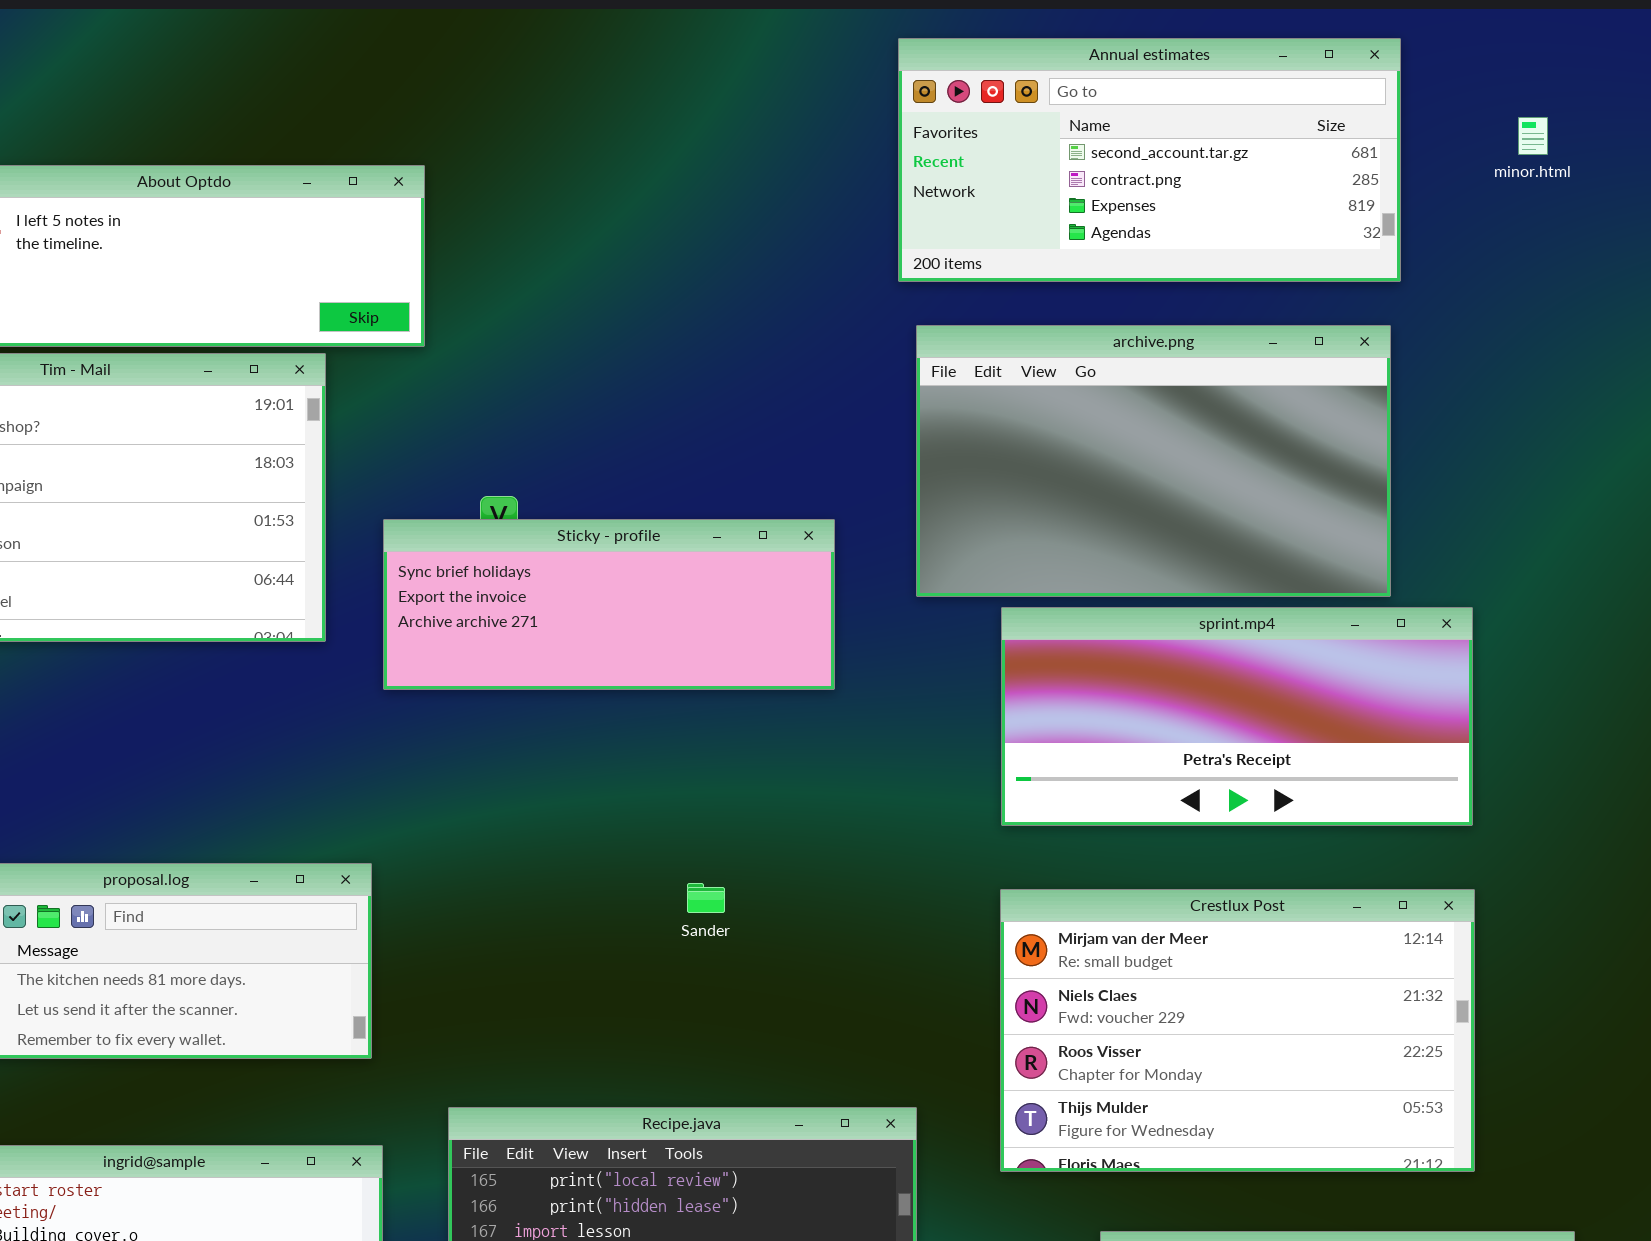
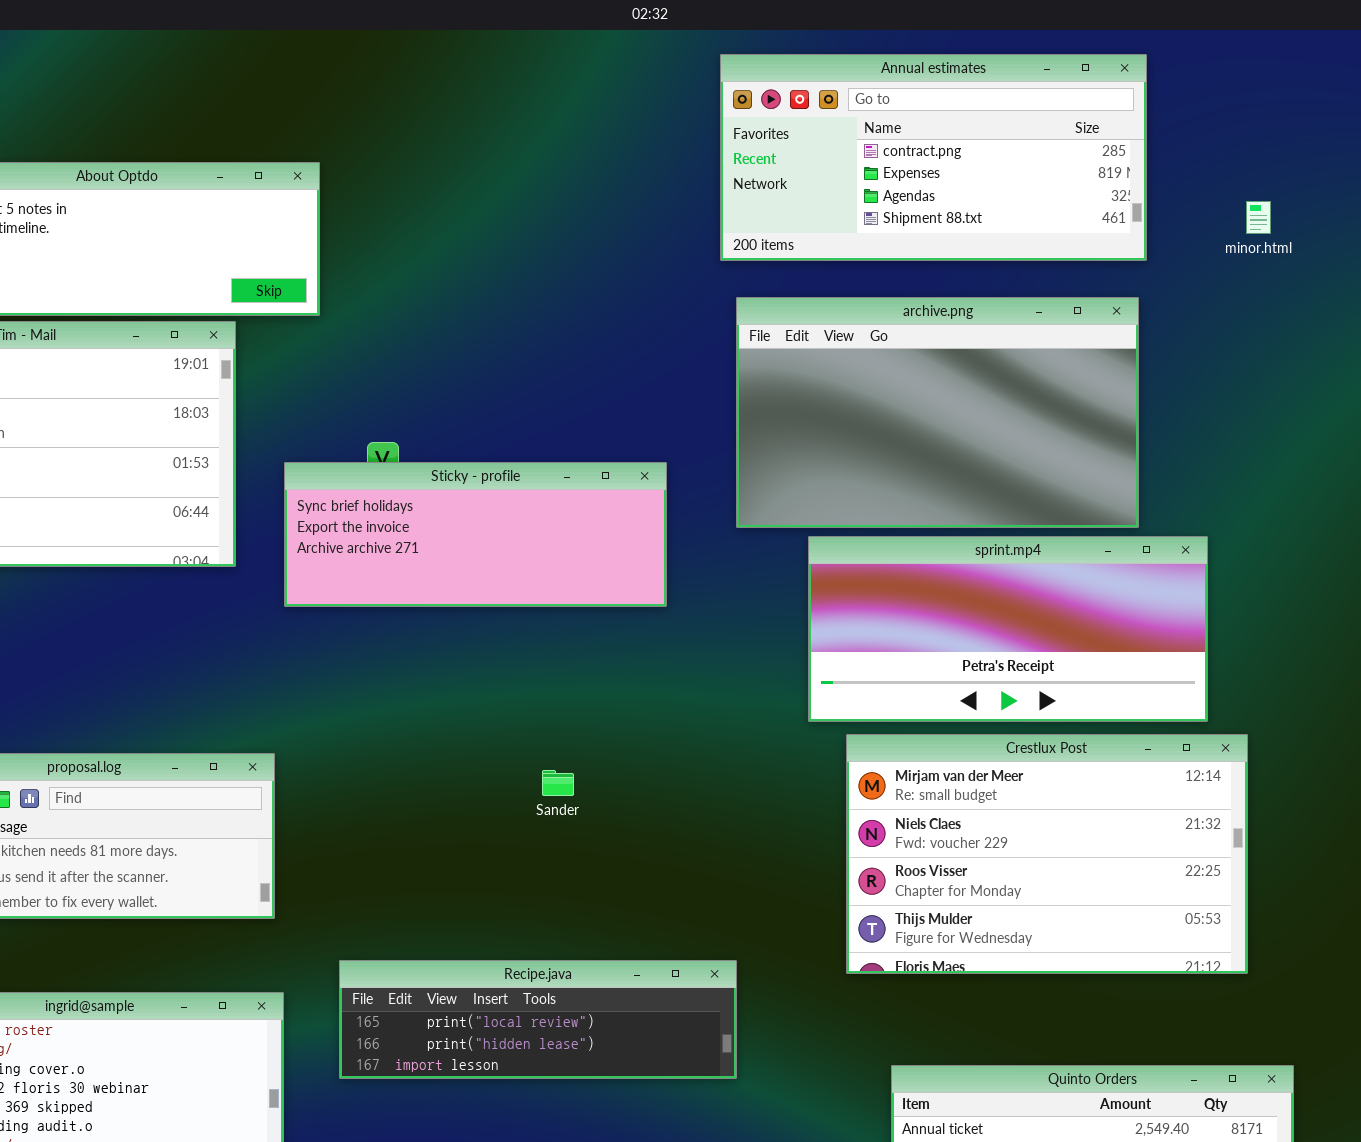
Annual estimates: [898,38,1401,282] -> [720,54,1147,261], scrolled down 1 row
minor.html: [1518,117,1548,155] -> [1246,201,1271,234], moved
Crestlux Post: [1000,889,1475,1172] -> [846,734,1248,974], moved

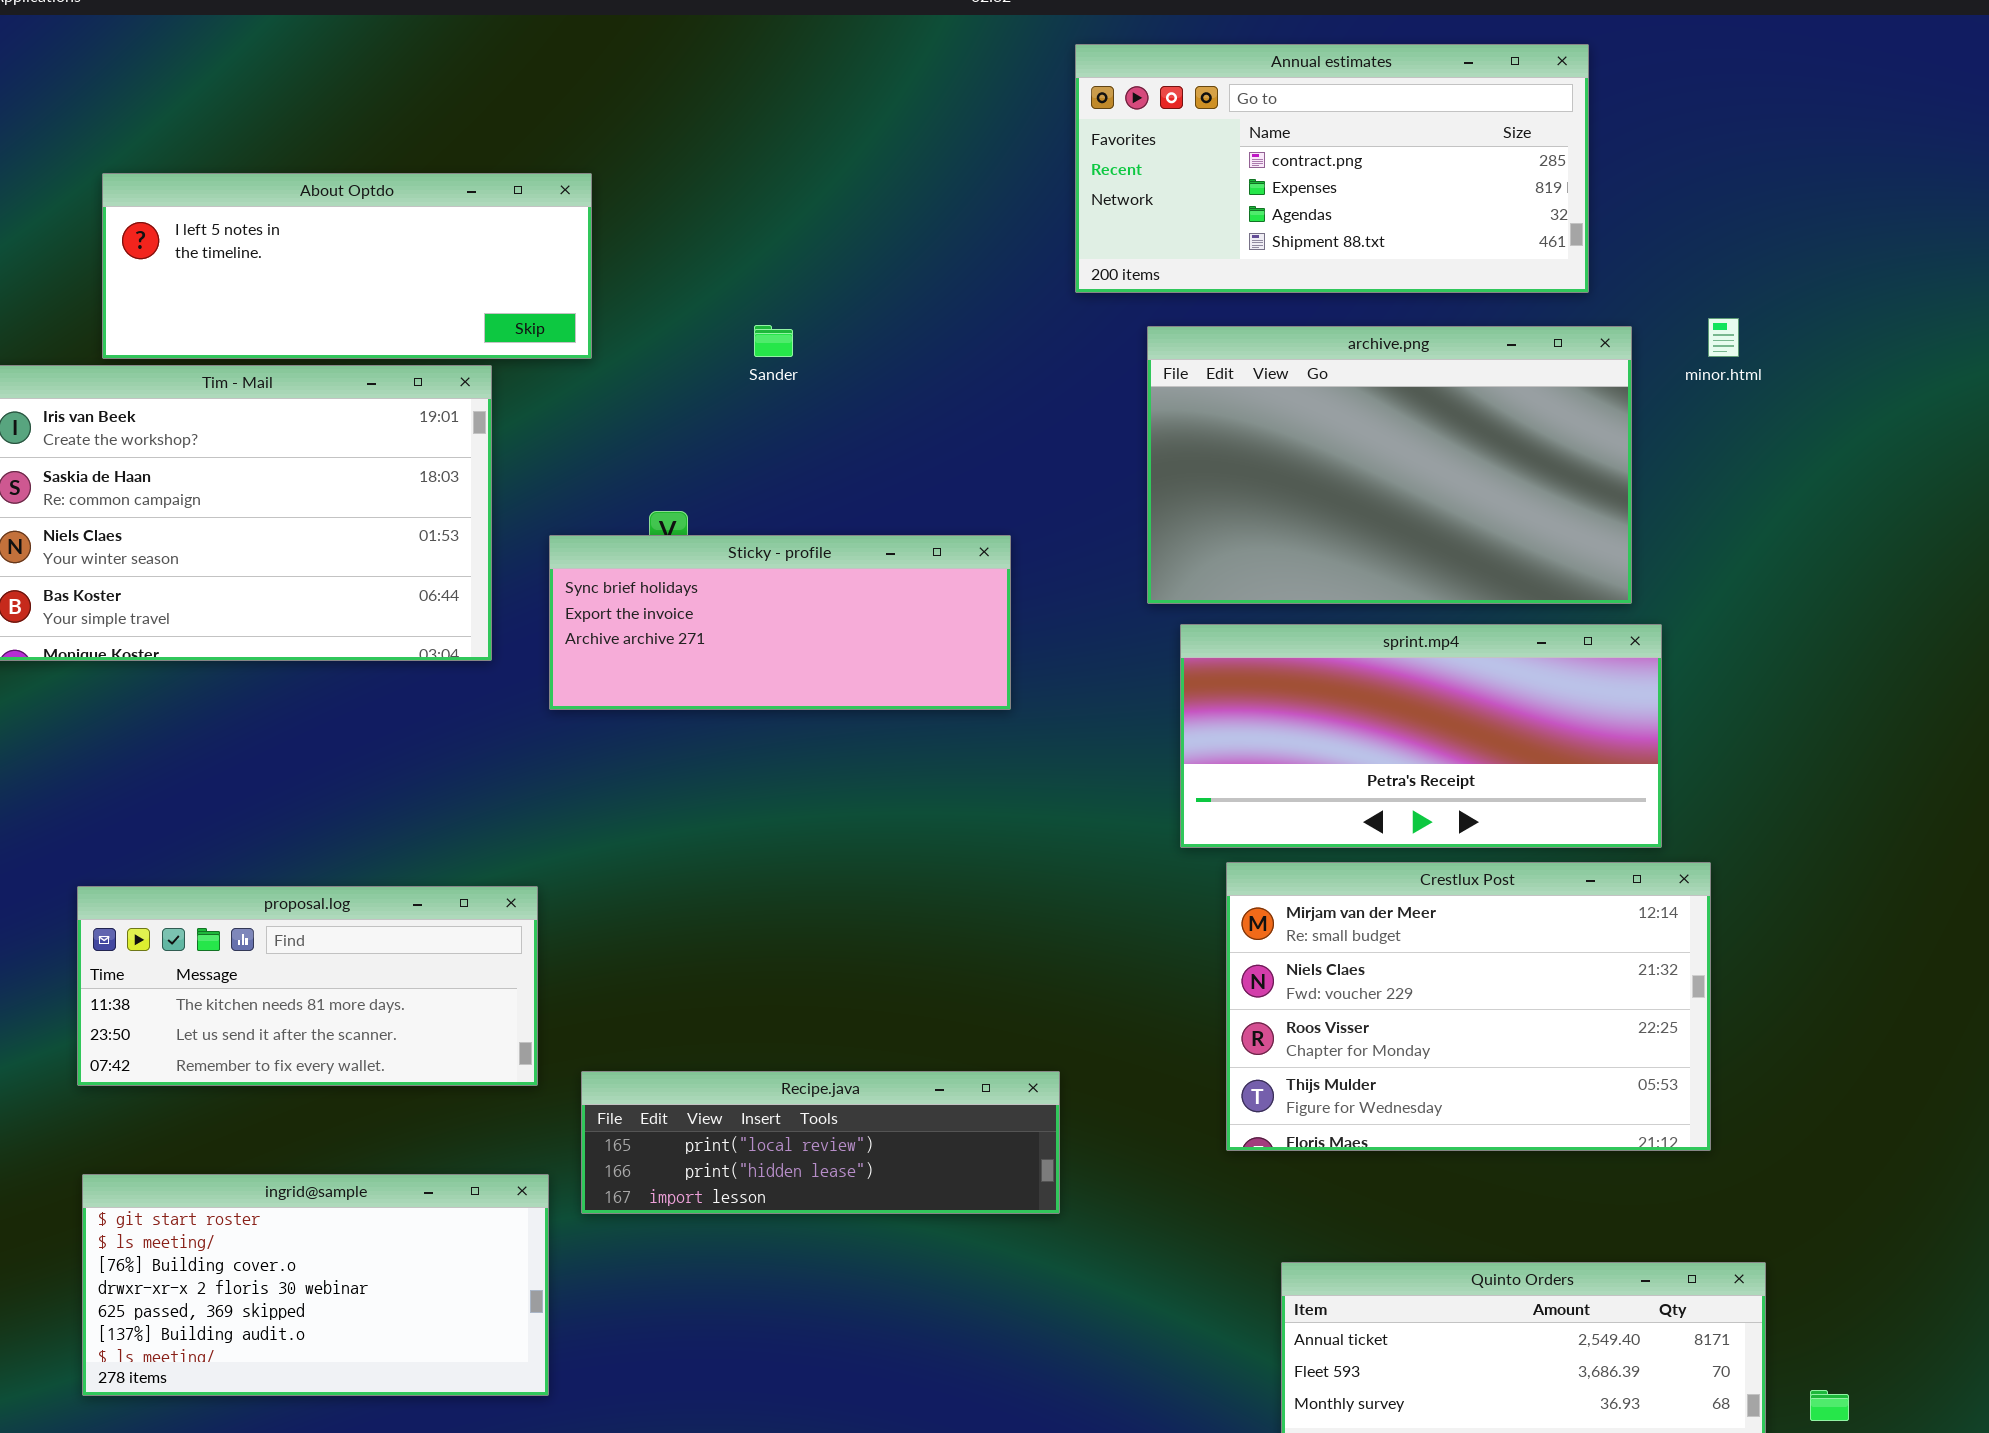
minor.html: [1246,201,1271,234] -> [1708,318,1739,357], moved
archive.png: [736,297,1139,528] -> [1147,326,1632,604], moved
Sander: [542,770,574,796] -> [754,325,793,357], moved
Recipe.java: [339,960,737,1079] -> [581,1071,1060,1214], moved

